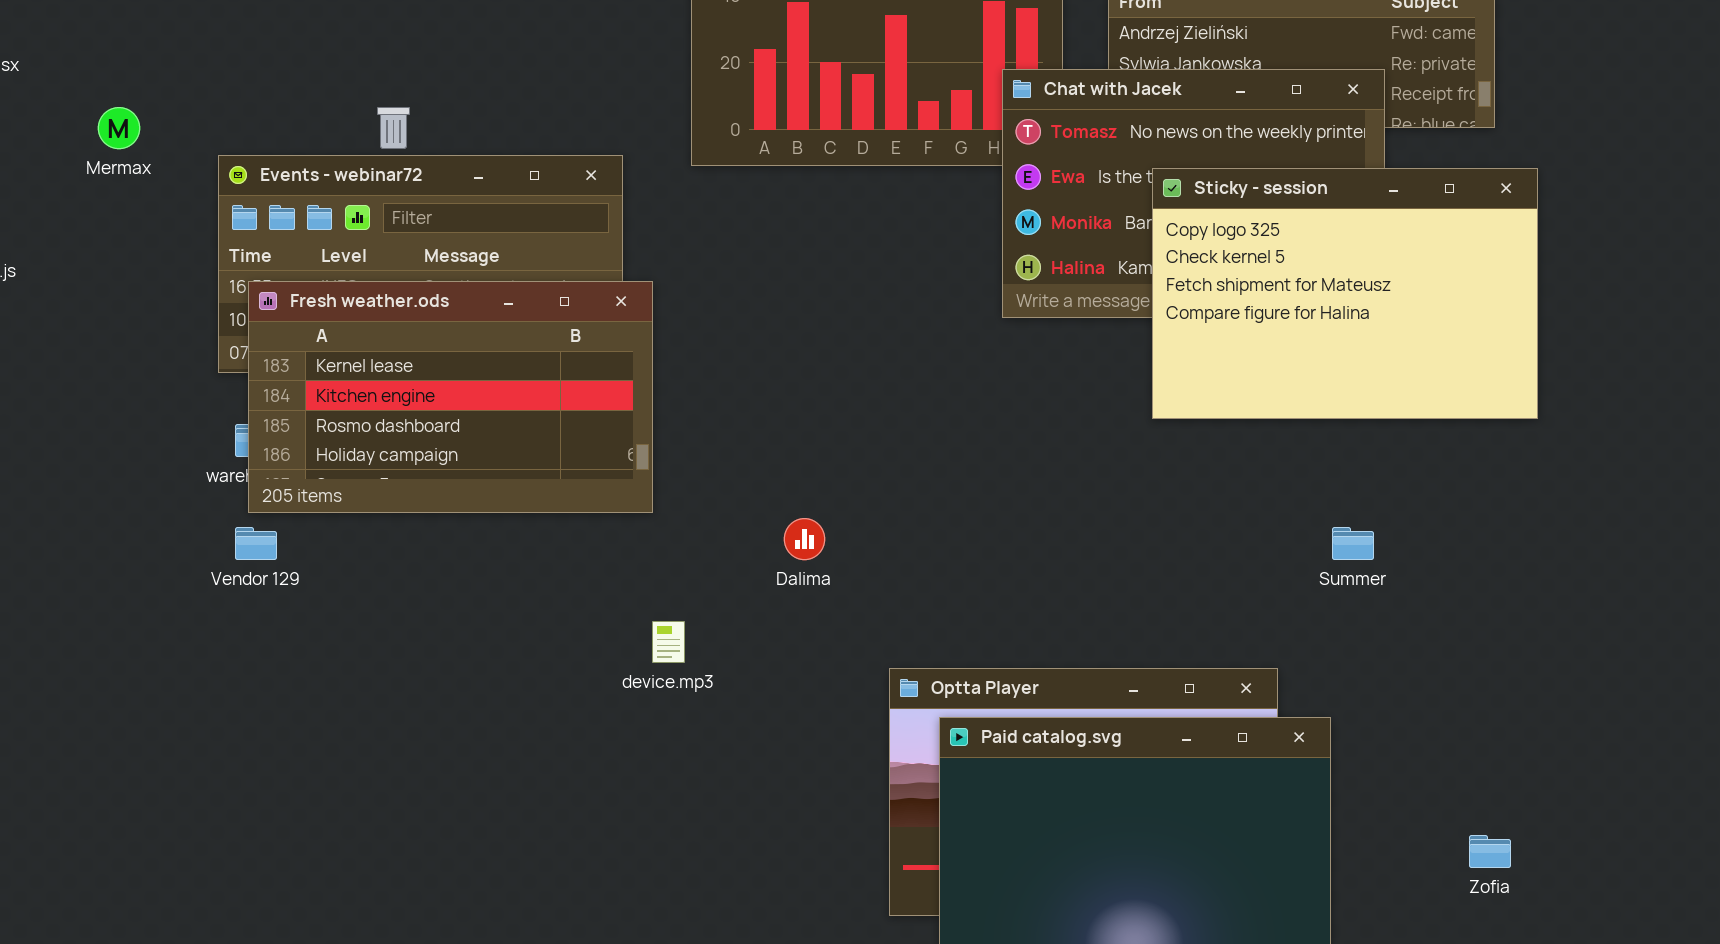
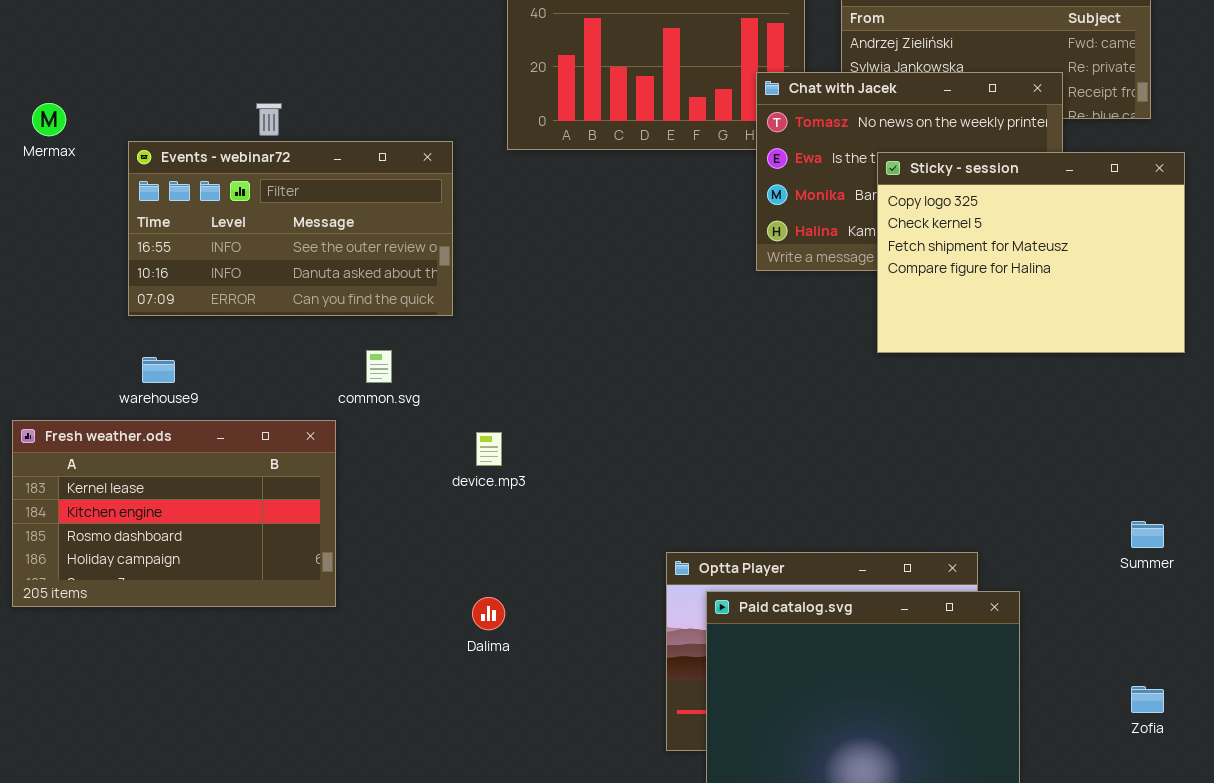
Fresh weather.ods: [248,281,653,513] -> [12,420,336,607], moved
Dalima: [784,518,825,560] -> [472,597,505,630], moved
Summer: [1332,527,1374,560] -> [1131,521,1164,548], moved
device.mp3: [652,621,685,663] -> [476,432,502,466], moved

